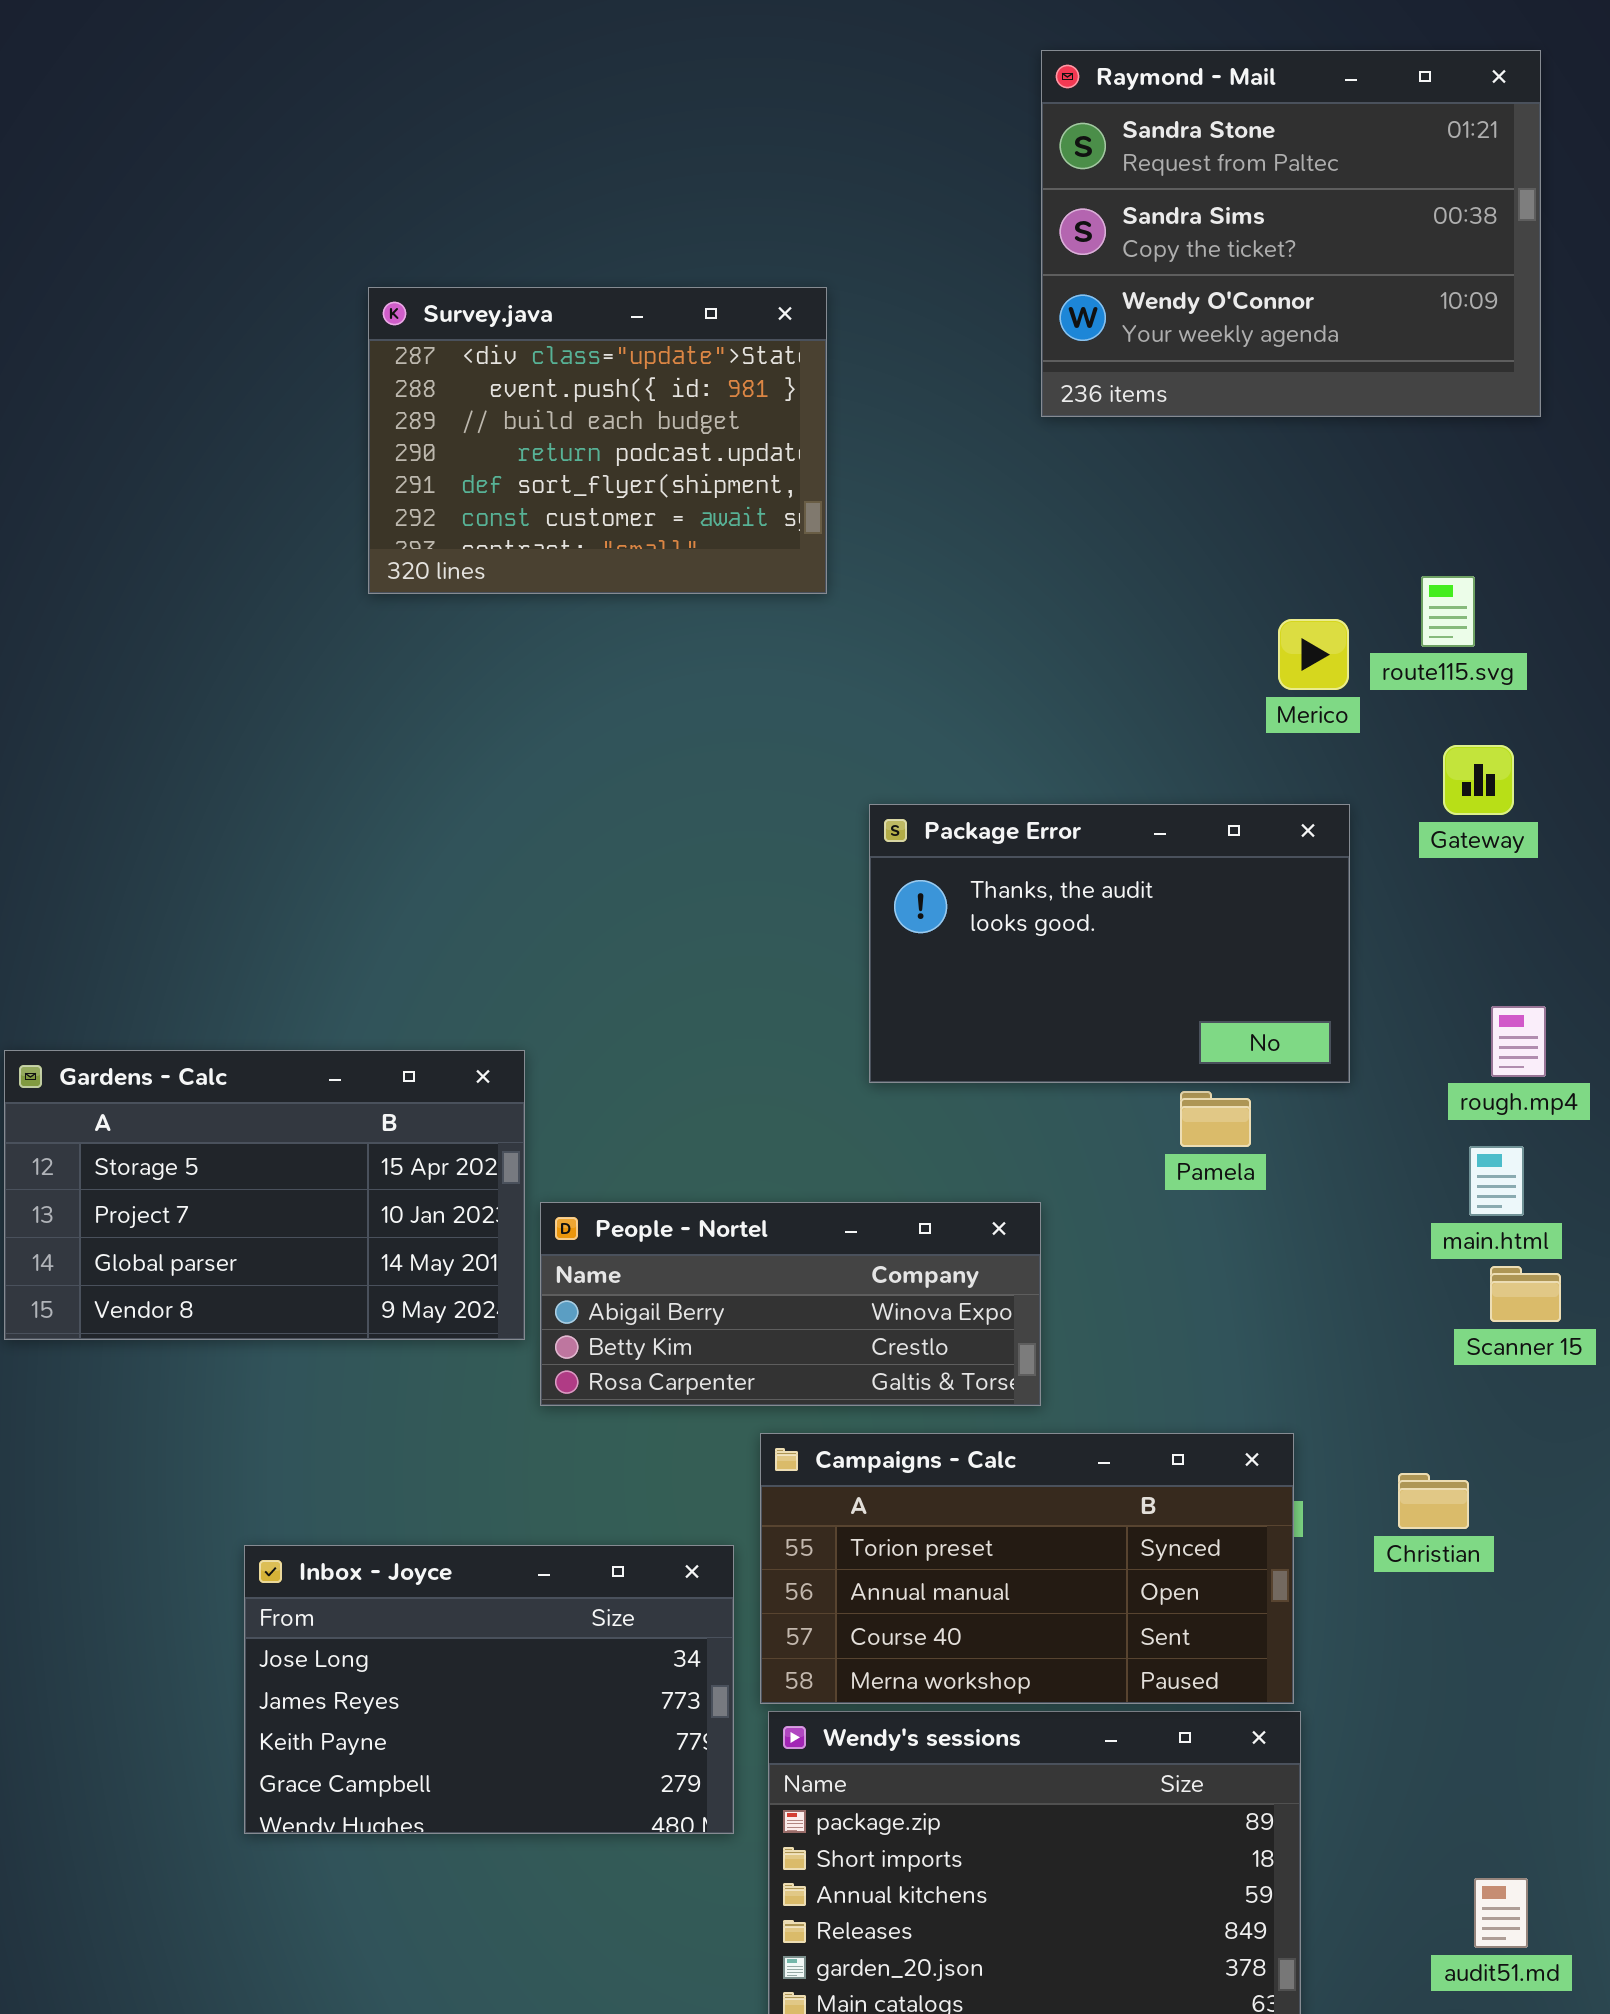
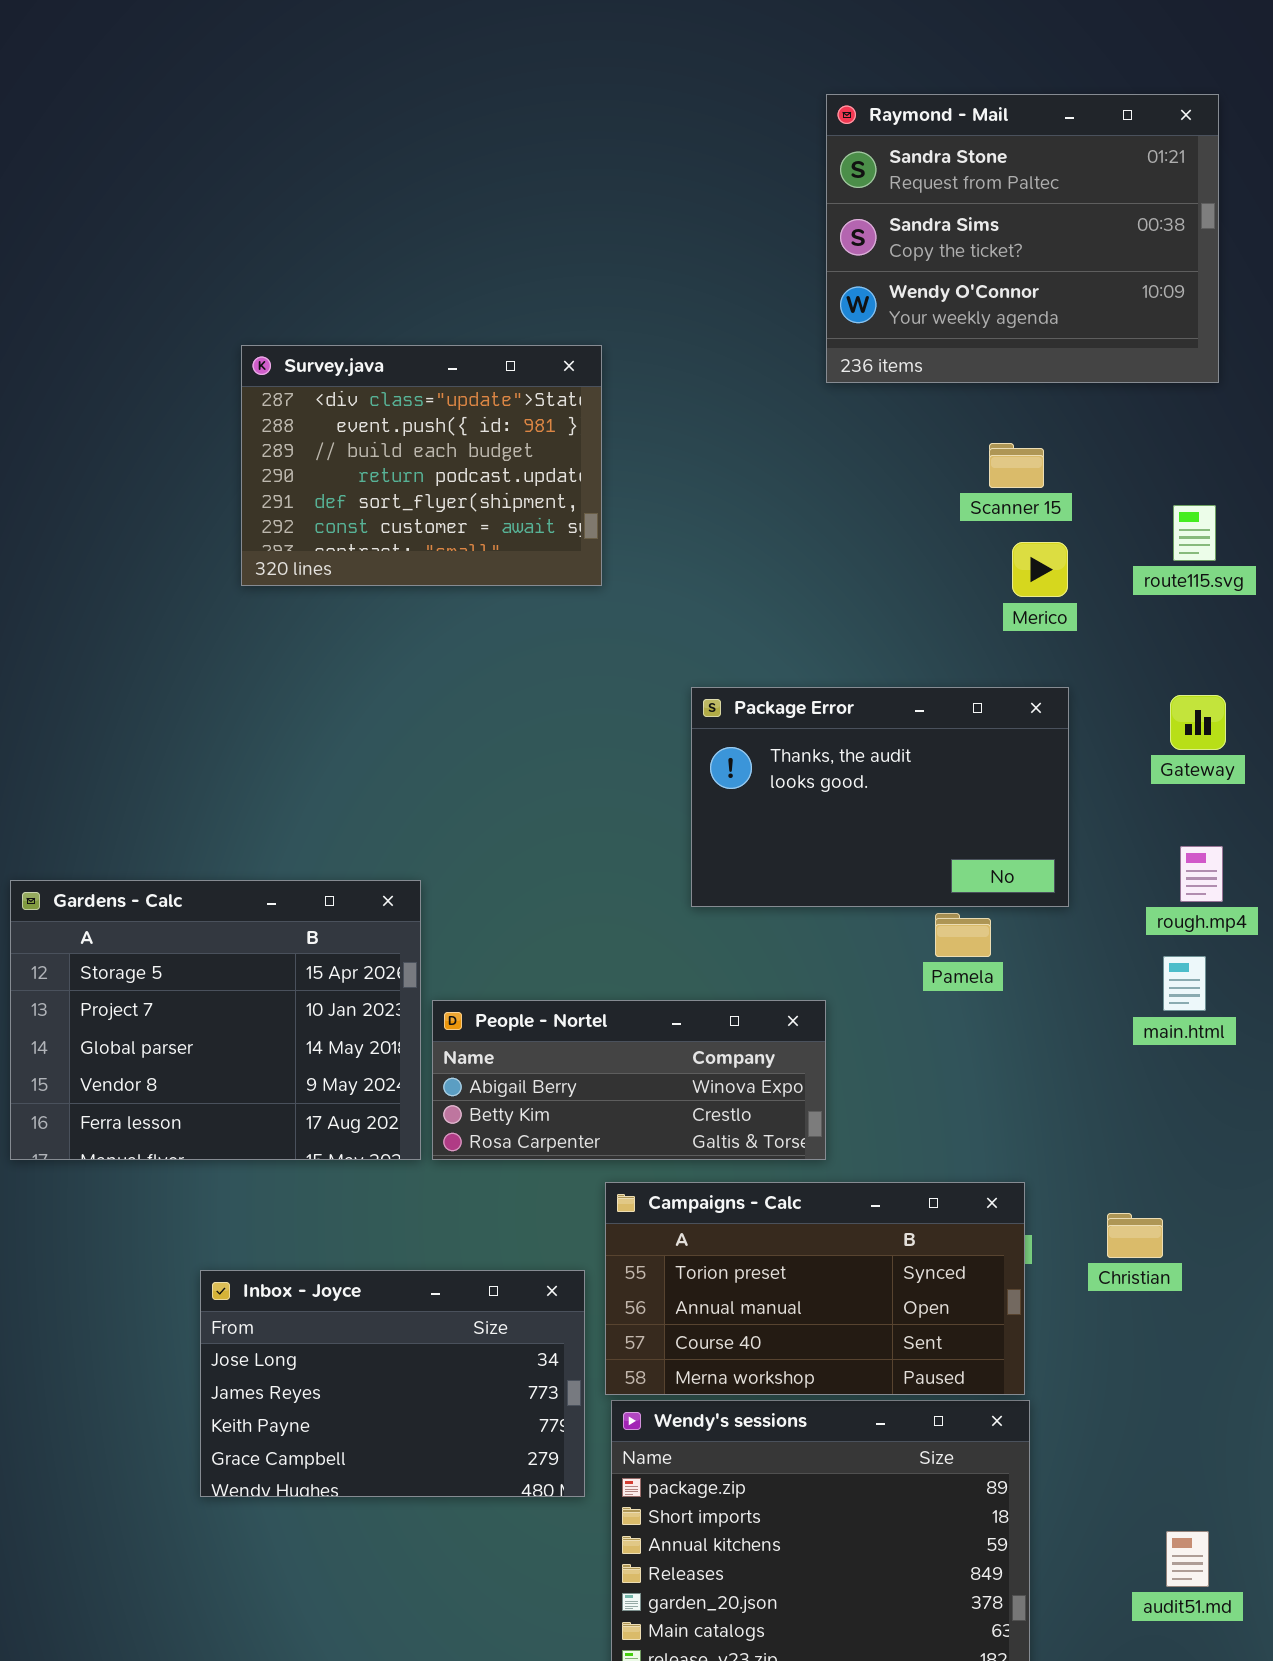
Survey.java: [368,287,827,594] -> [241,345,602,586], moved
route115.svg: [1421,576,1475,647] -> [1173,505,1216,561], moved
Gateway: [1443,745,1514,815] -> [1170,695,1226,750], moved
Gardens - Calc: [4,1050,525,1340] -> [10,880,421,1160], resized
Scanner 15: [1490,1266,1561,1322] -> [989,443,1044,488], moved

